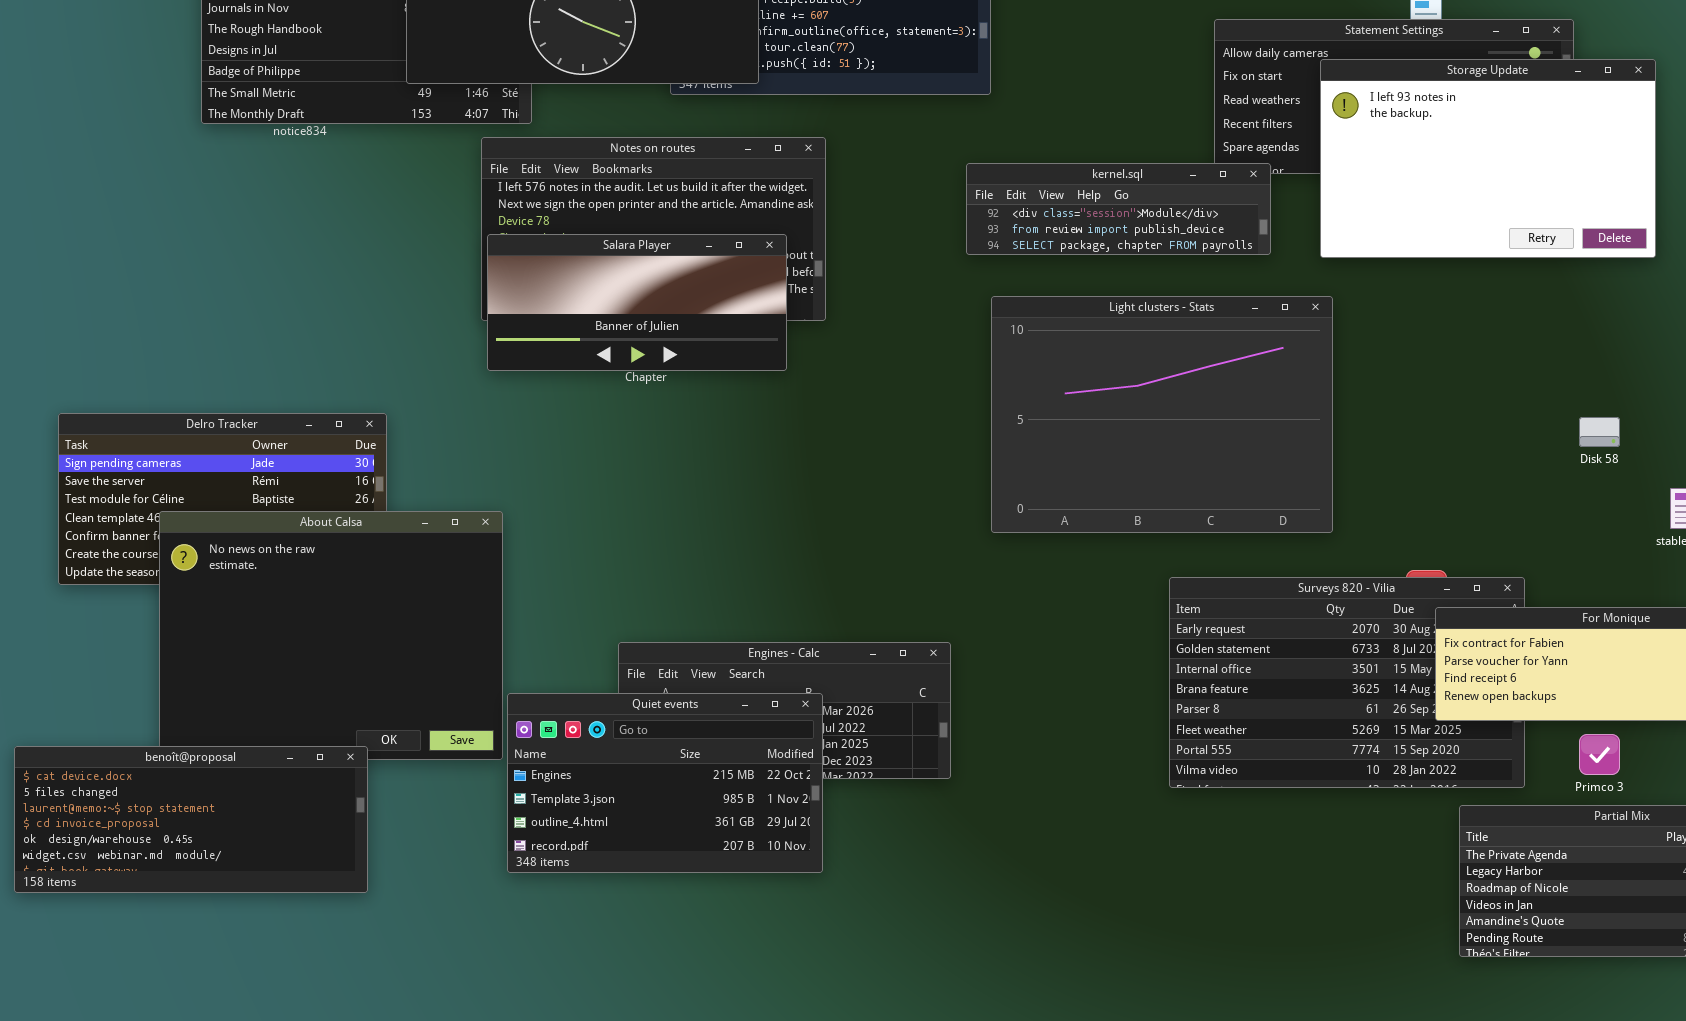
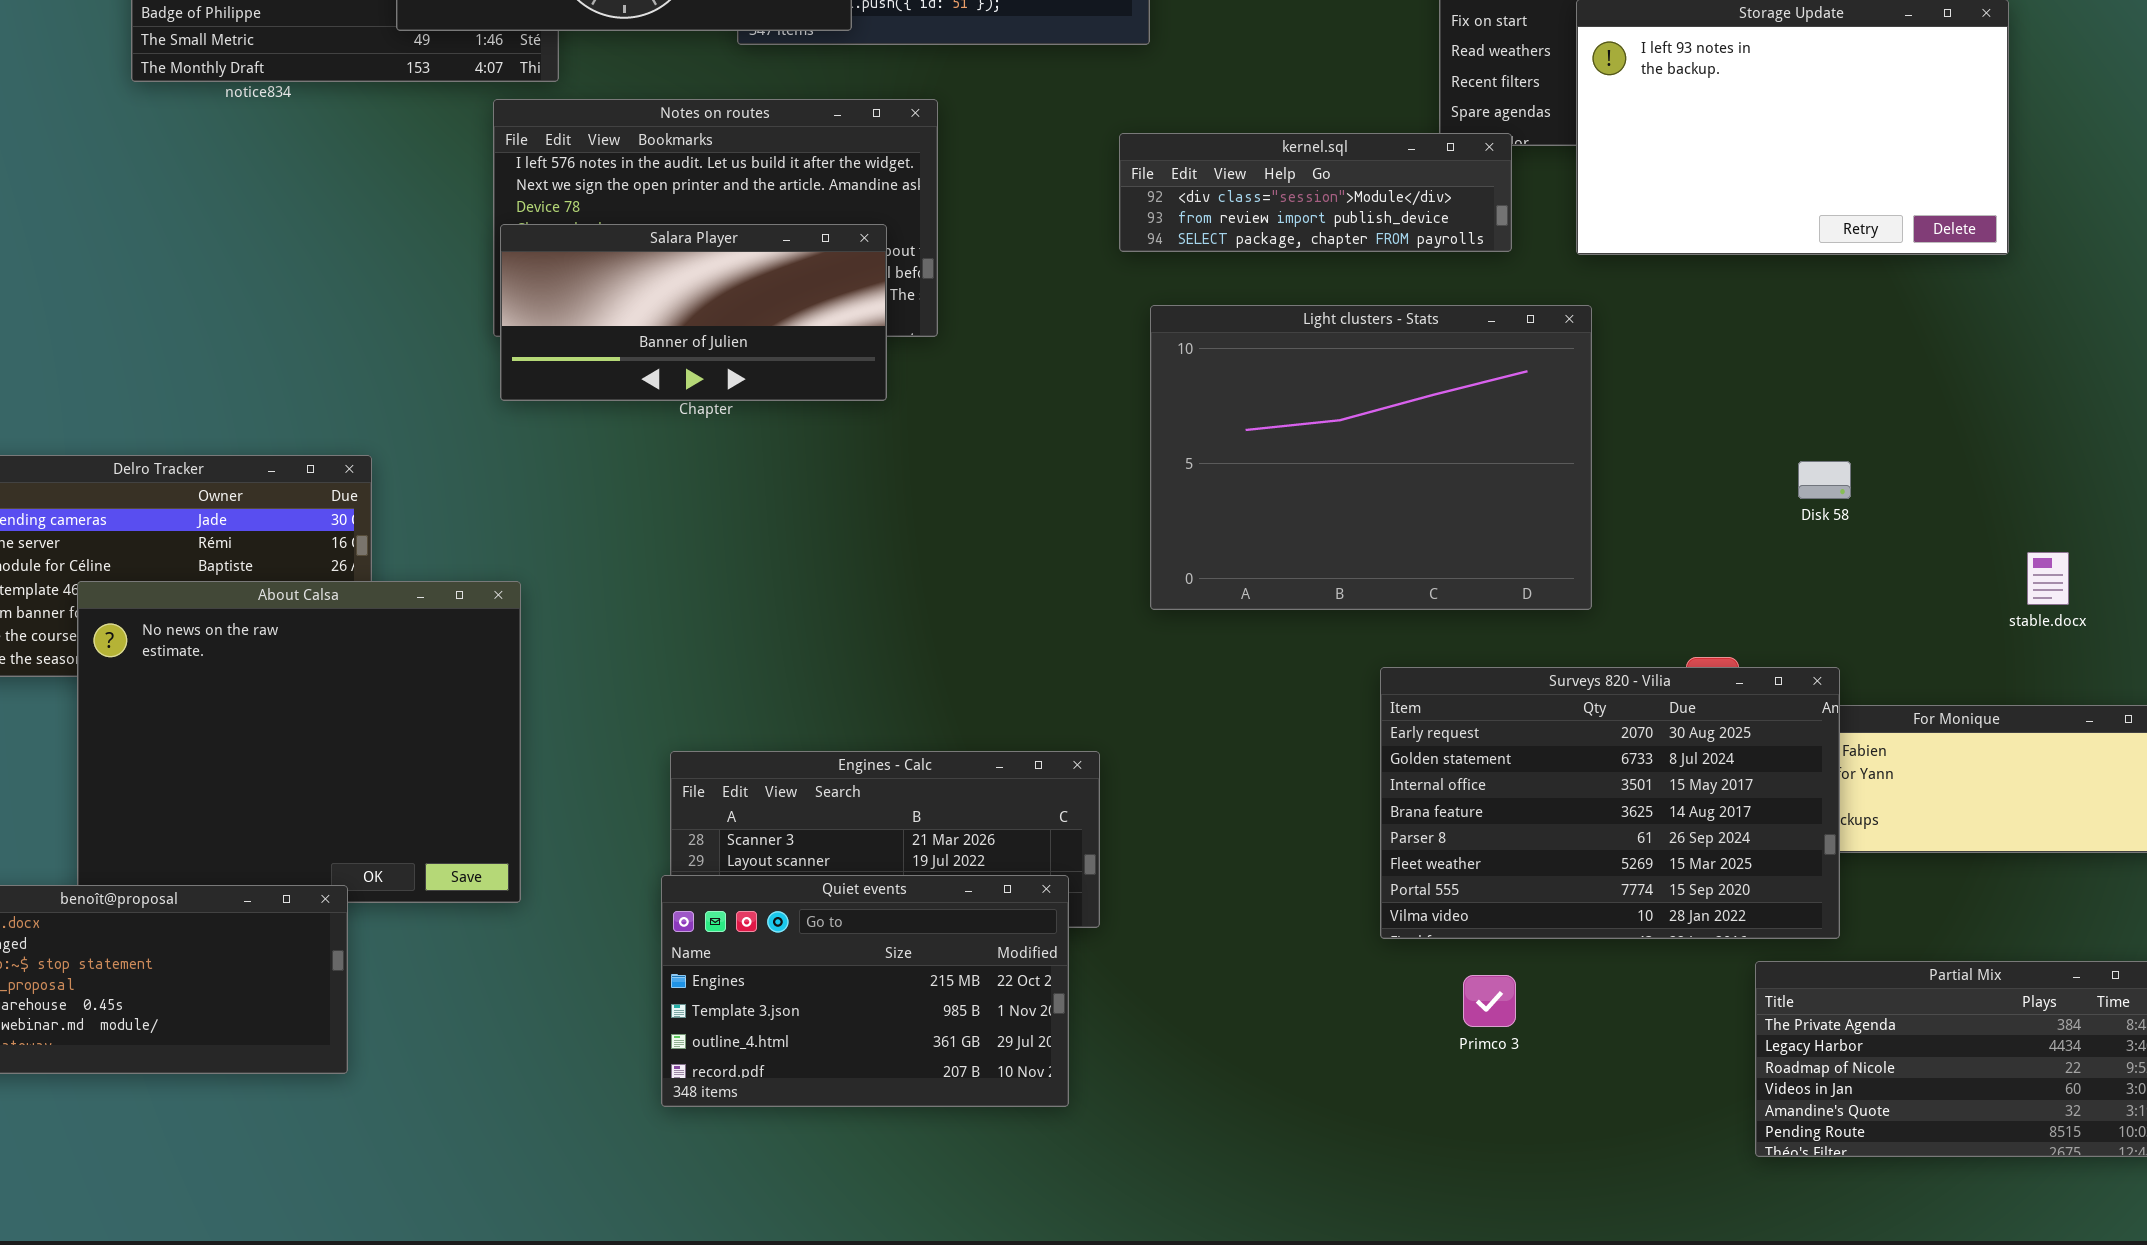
Disk 58: [1579,417,1620,447] -> [1798,461,1851,499], moved
Surveys 820 - Vilia: [1169,577,1525,788] -> [1380,667,1840,939], raised
Quiet events: [507,693,823,873] -> [661,875,1069,1107], moved
Primco 3: [1579,734,1620,775] -> [1463,975,1516,1027], moved

